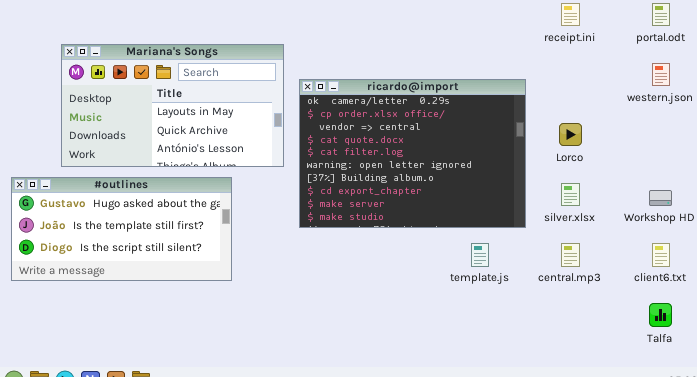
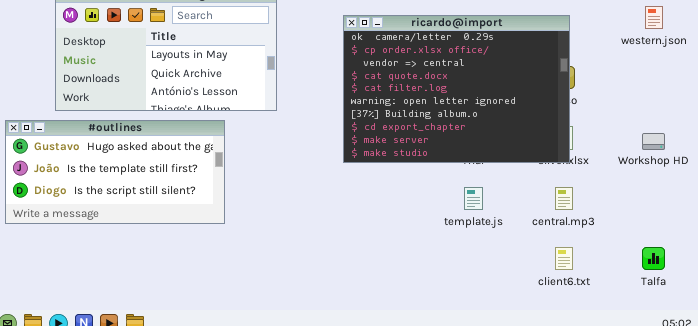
ricardo@import: [299,79,526,228] -> [343,15,570,163], moved
client6.txt: [652,243,670,267] -> [555,247,573,270], moved

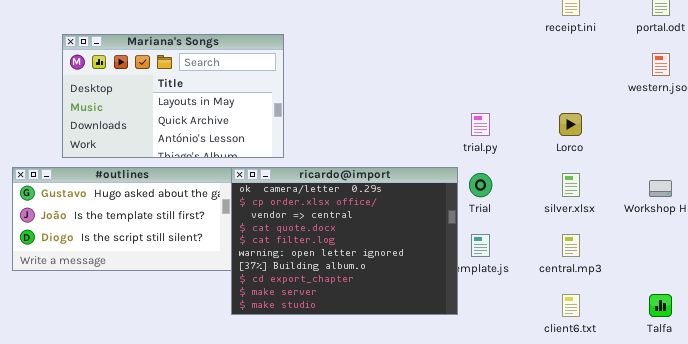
ricardo@import: [343,15,570,163] -> [231,167,458,315], moved

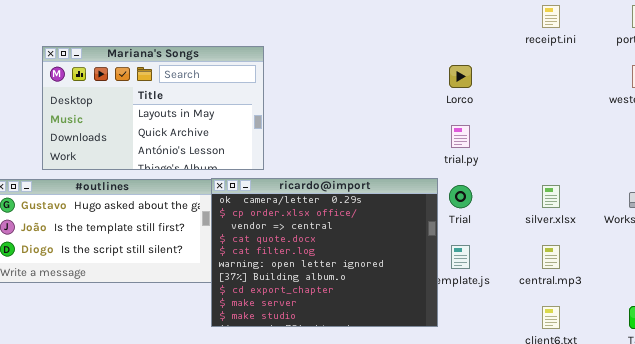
Lorco: [559,113,582,136] -> [449,65,472,88], moved

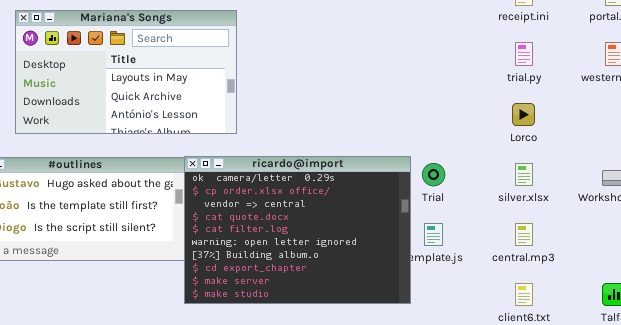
Mariana's Songs: [42,46,264,170] -> [15,10,237,134], moved
Lorco: [449,65,472,88] -> [512,103,535,126], moved
trial.py: [451,125,470,148] -> [515,42,533,66], moved

